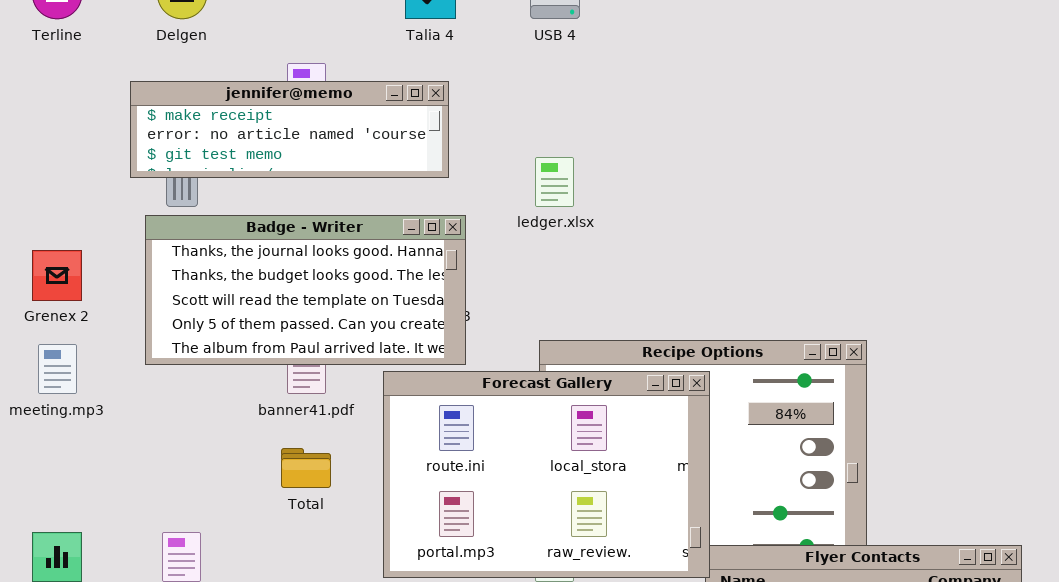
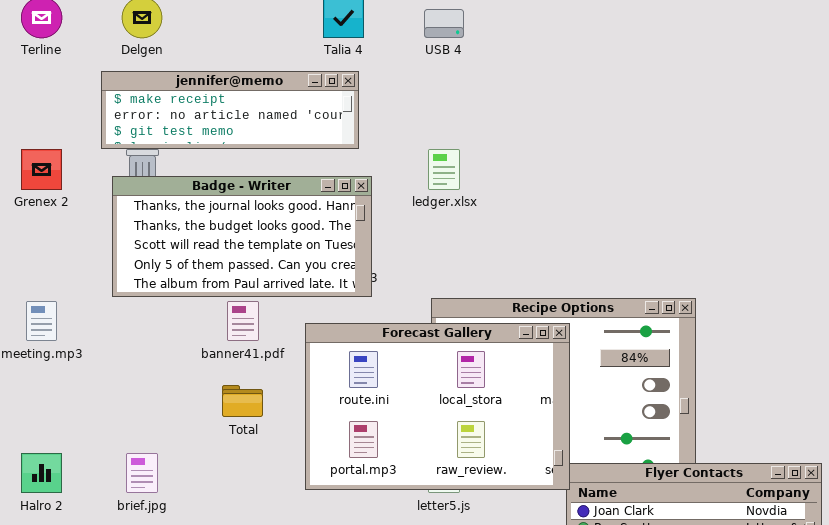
jennifer@memo: [130,81,449,178] -> [101,71,359,149], moved
Badge - Writer: [145,215,466,365] -> [112,176,372,297], moved
Grenex 2: [32,250,82,301] -> [21,149,62,190], moved

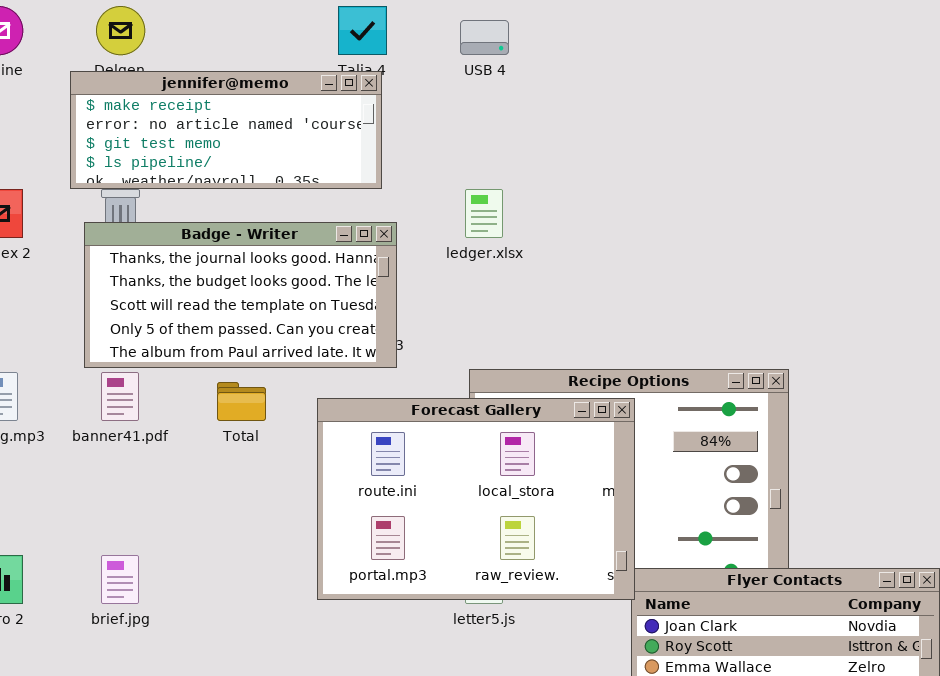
jennifer@memo: [101,71,359,149] -> [70,71,382,189], resized
banner41.pdf: [227,301,259,341] -> [101,372,139,421], moved
Total: [222,385,263,417] -> [217,382,266,421], moved

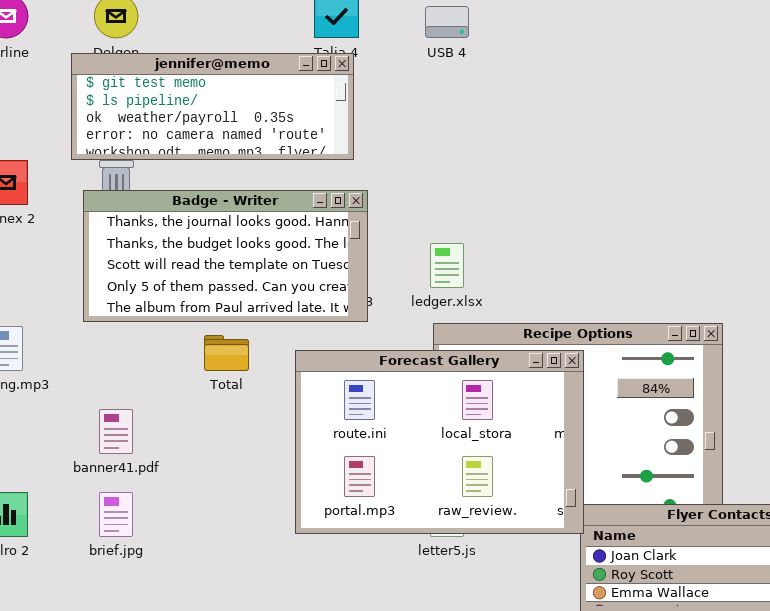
jennifer@memo: [70,71,382,189] -> [71,53,354,160], scrolled down 2 rows
ledger.xlsx: [465,189,503,238] -> [430,243,464,288], moved
banner41.pdf: [101,372,139,421] -> [99,409,133,454], moved

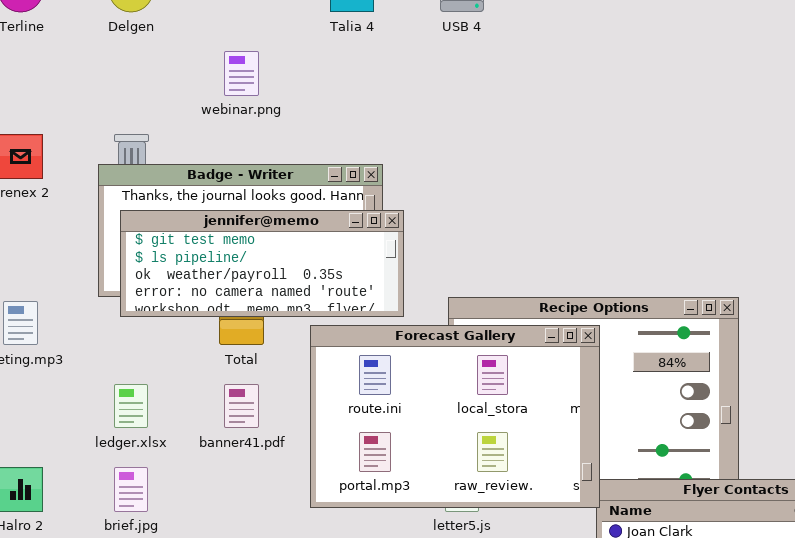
jennifer@memo: [71,53,354,160] -> [120,210,404,317], moved
ledger.xlsx: [430,243,464,288] -> [114,384,148,428], moved
banner41.pdf: [99,409,133,454] -> [224,384,259,428], moved

